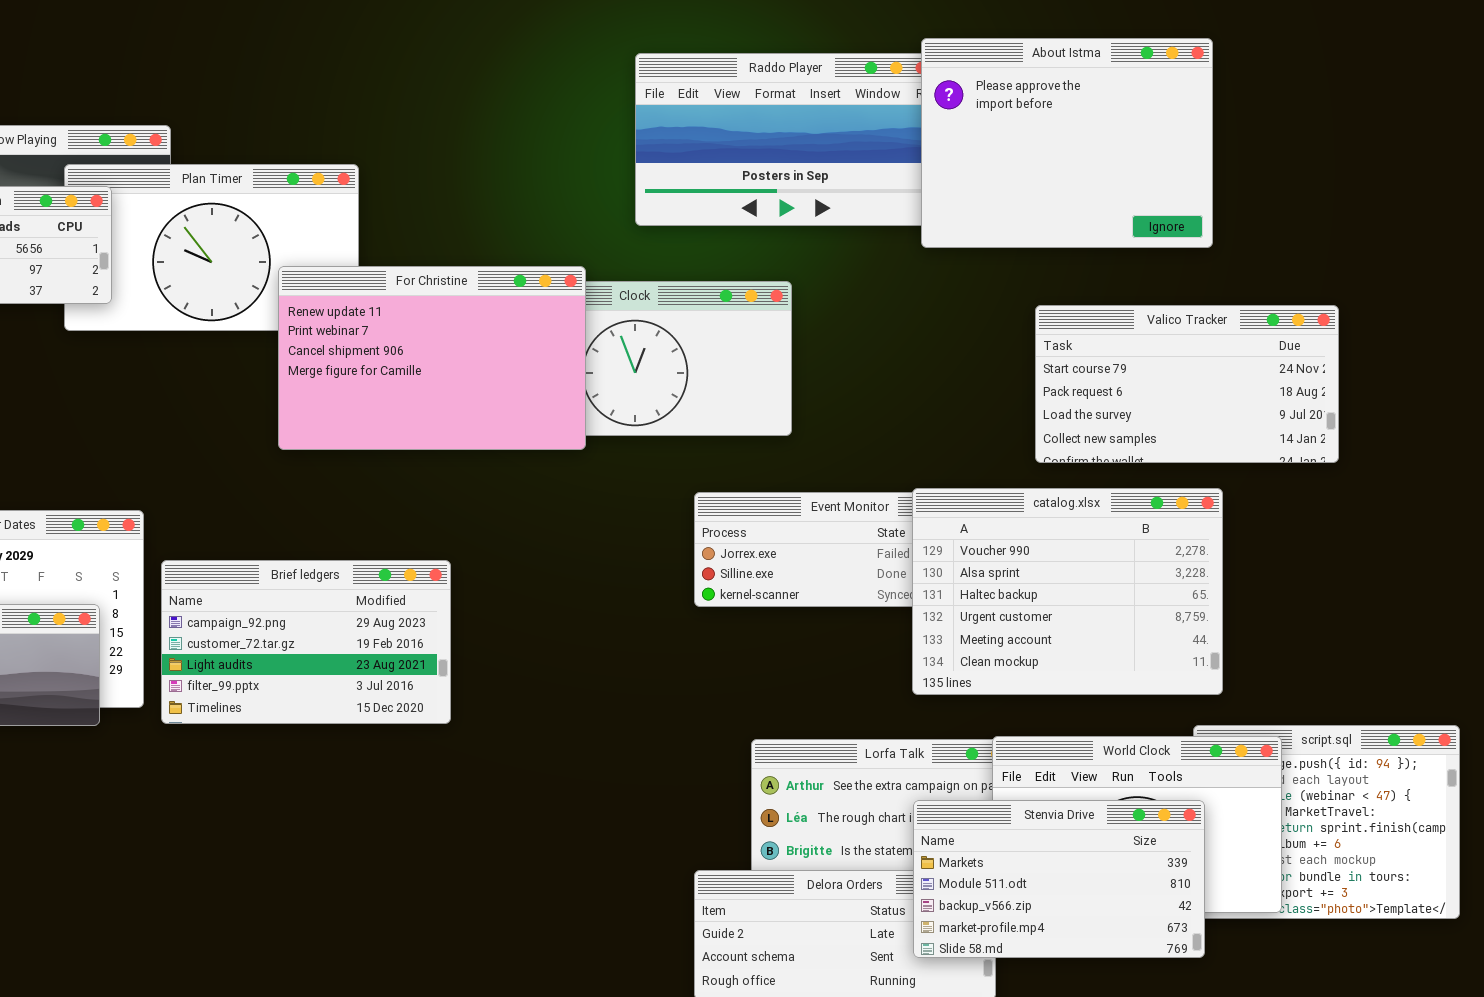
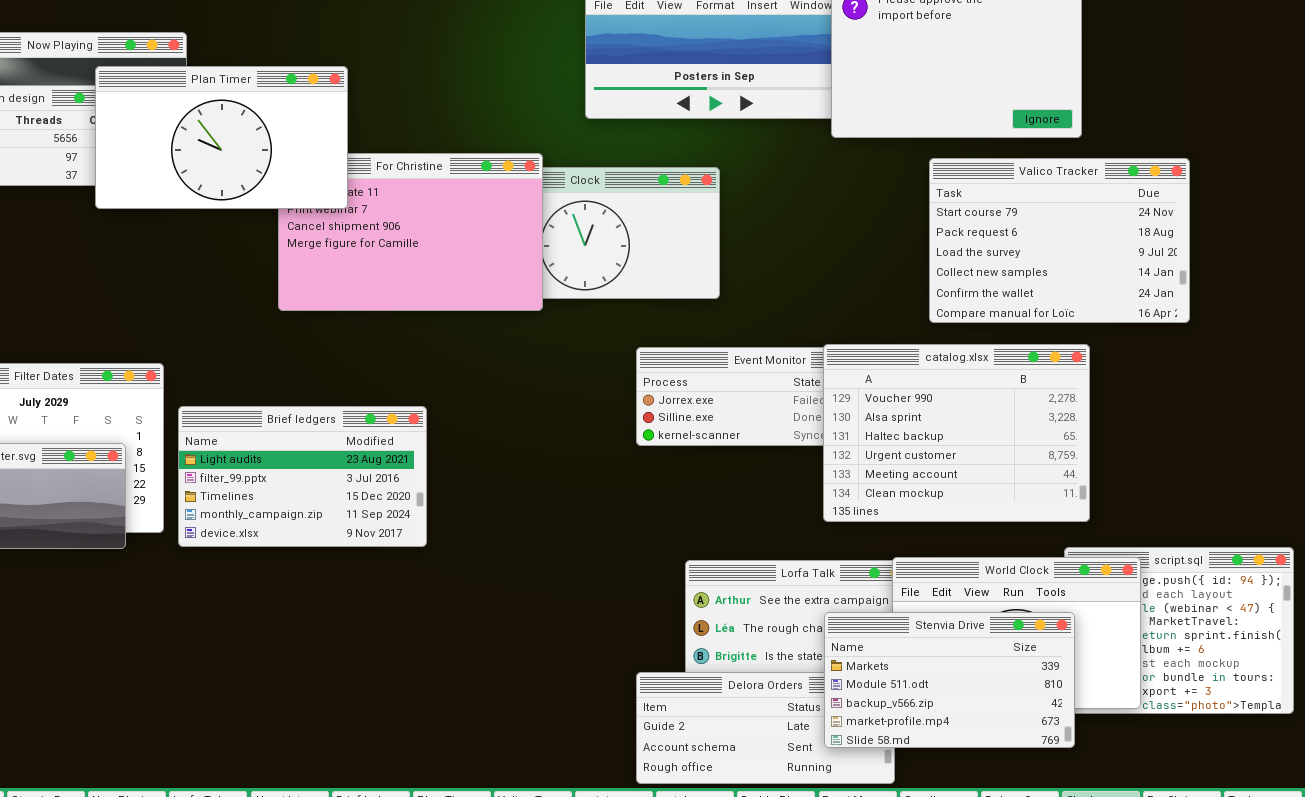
Plan Timer: [64,164,359,331] -> [95,66,348,209], raised
Valico Tracker: [1035,305,1339,463] -> [929,158,1190,323], resized
Brief ledgers: [161,560,451,724] -> [178,406,427,547], scrolled down 2 rows

